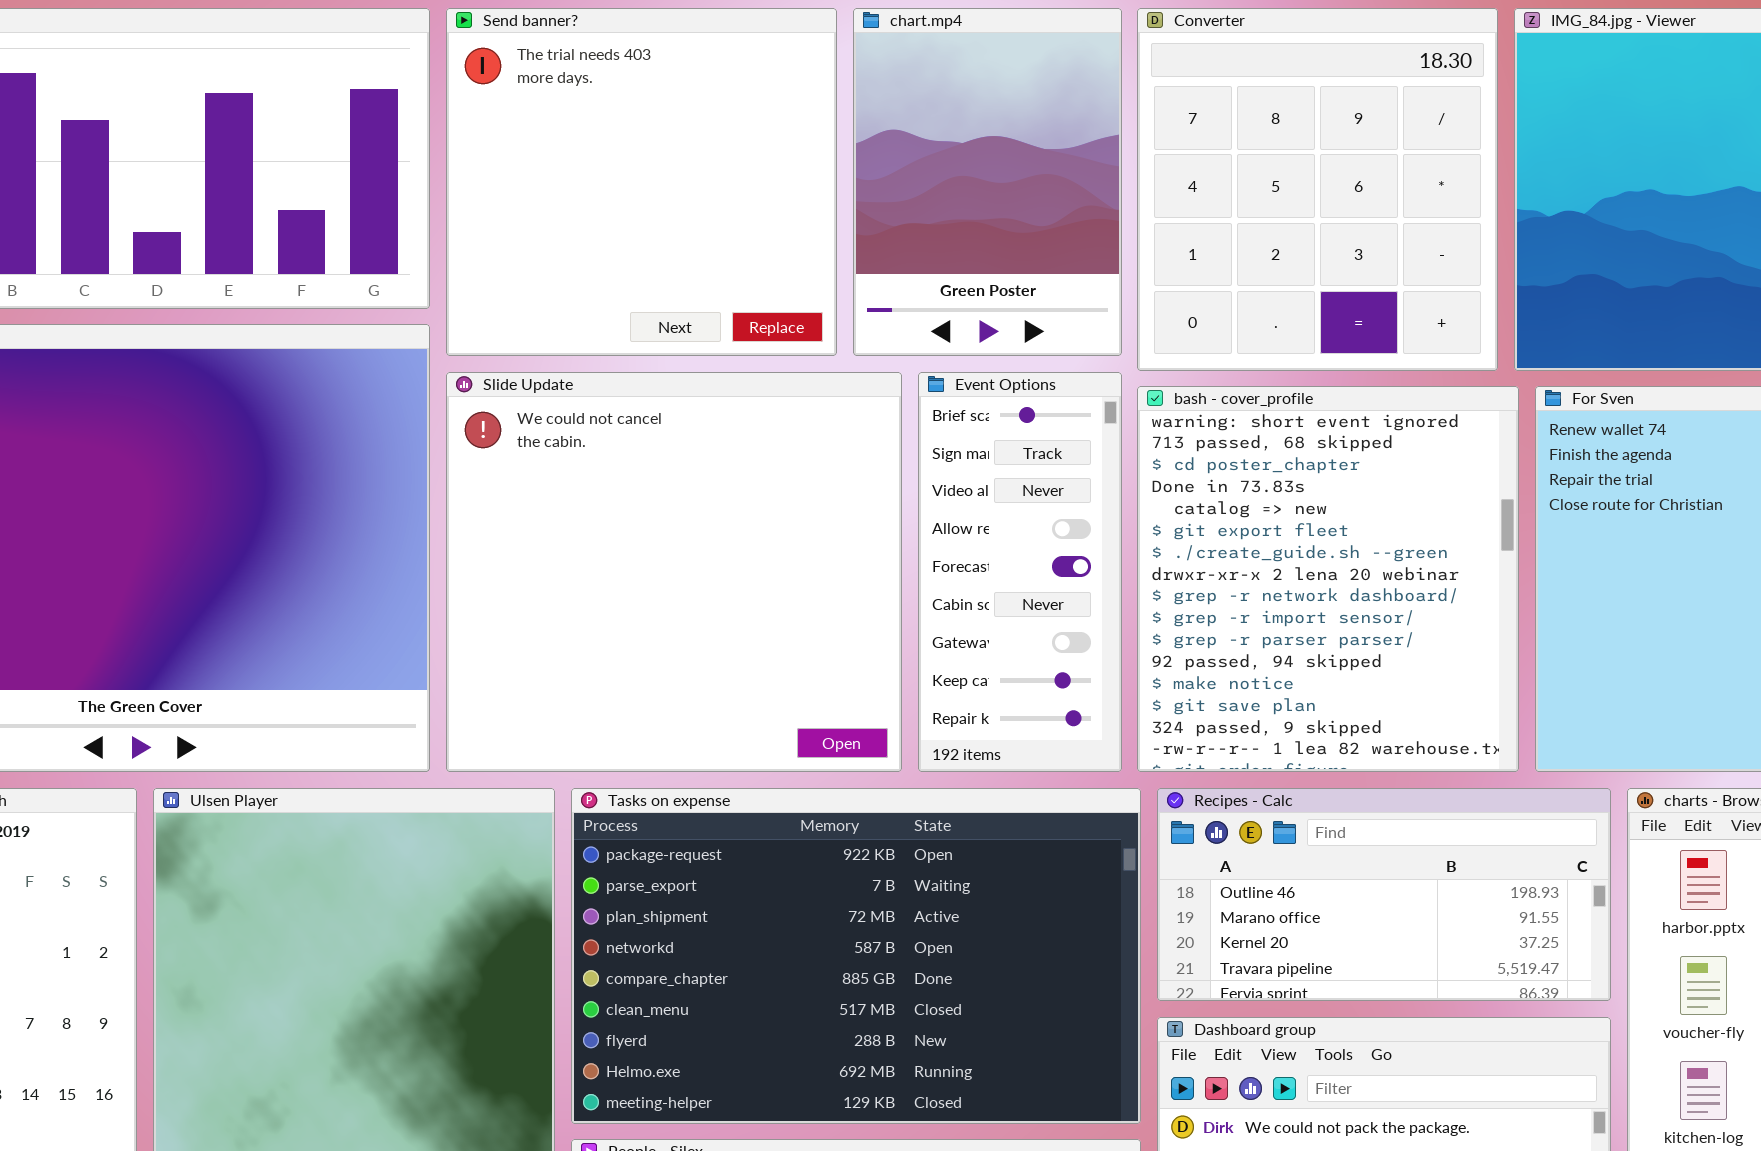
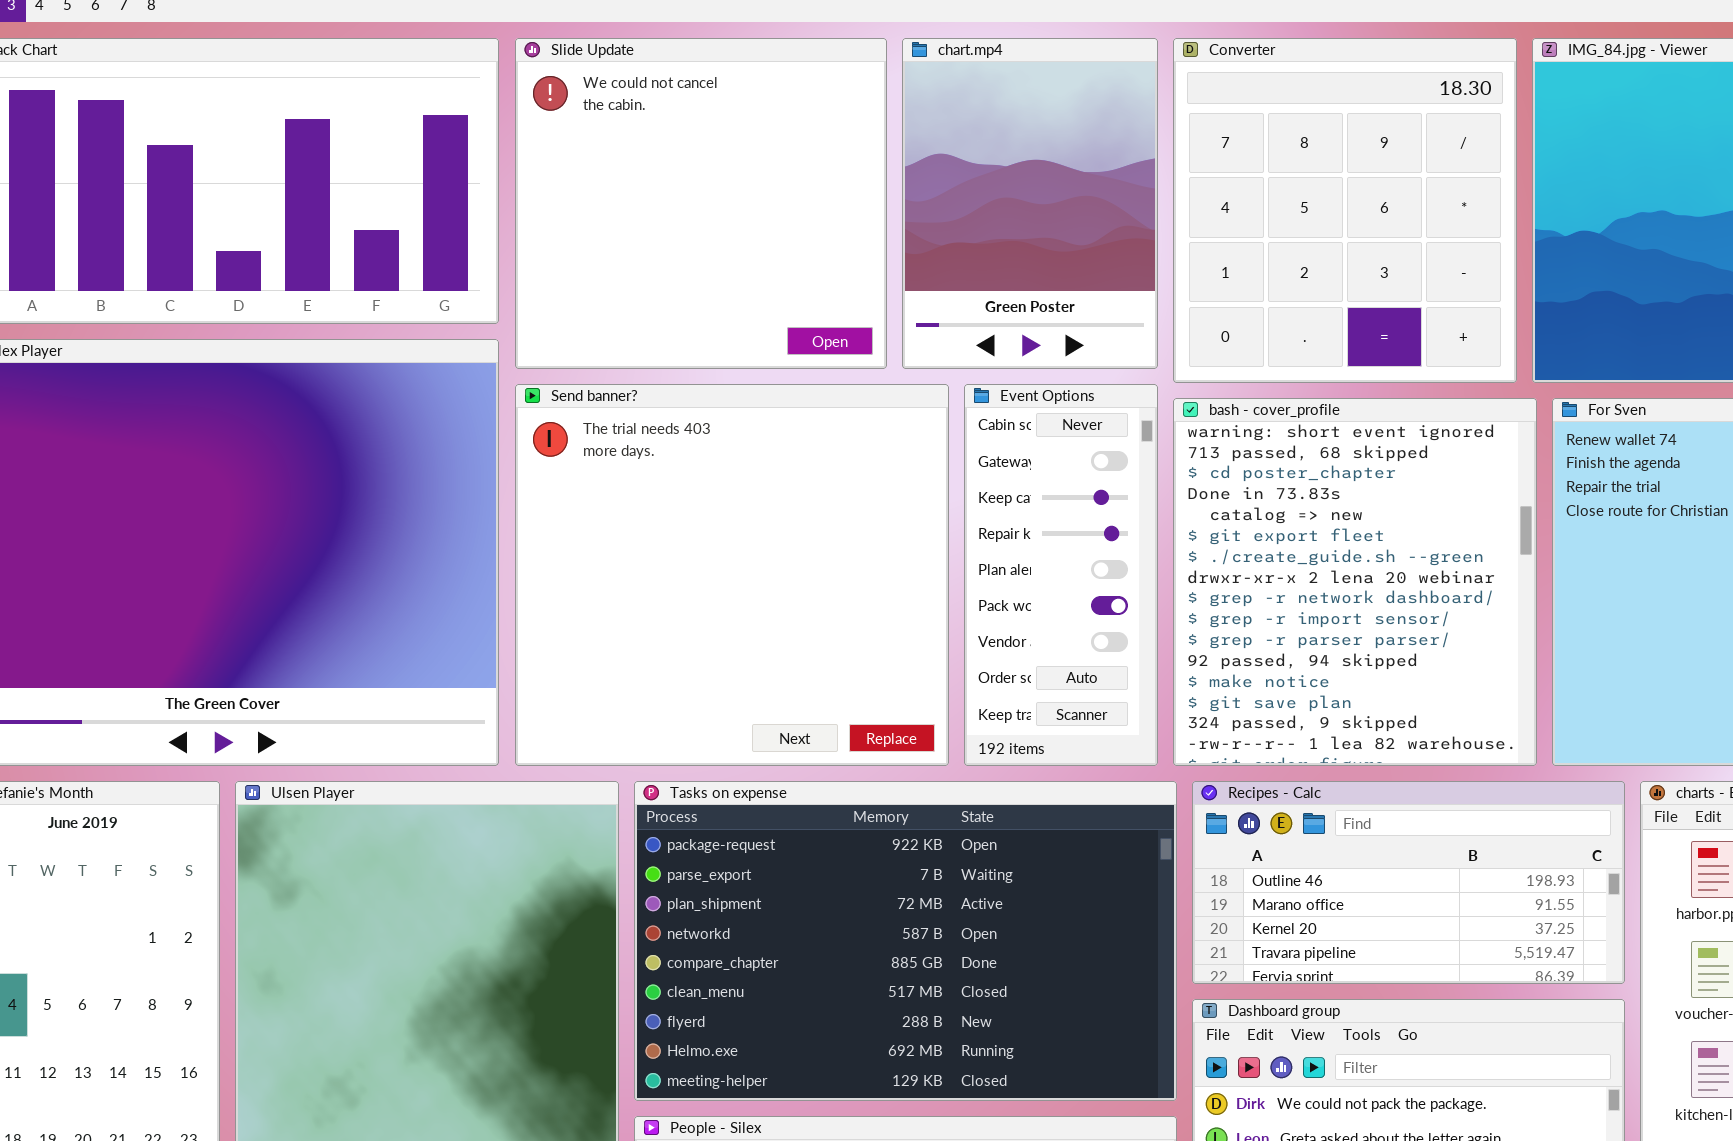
Send banner?: [446,8,837,356] -> [515,384,949,766], moved, resized
Slide Update: [446,372,902,772] -> [515,38,887,369], moved, resized
Event Options: [918,372,1122,772] -> [964,384,1158,766], scrolled down 5 rows

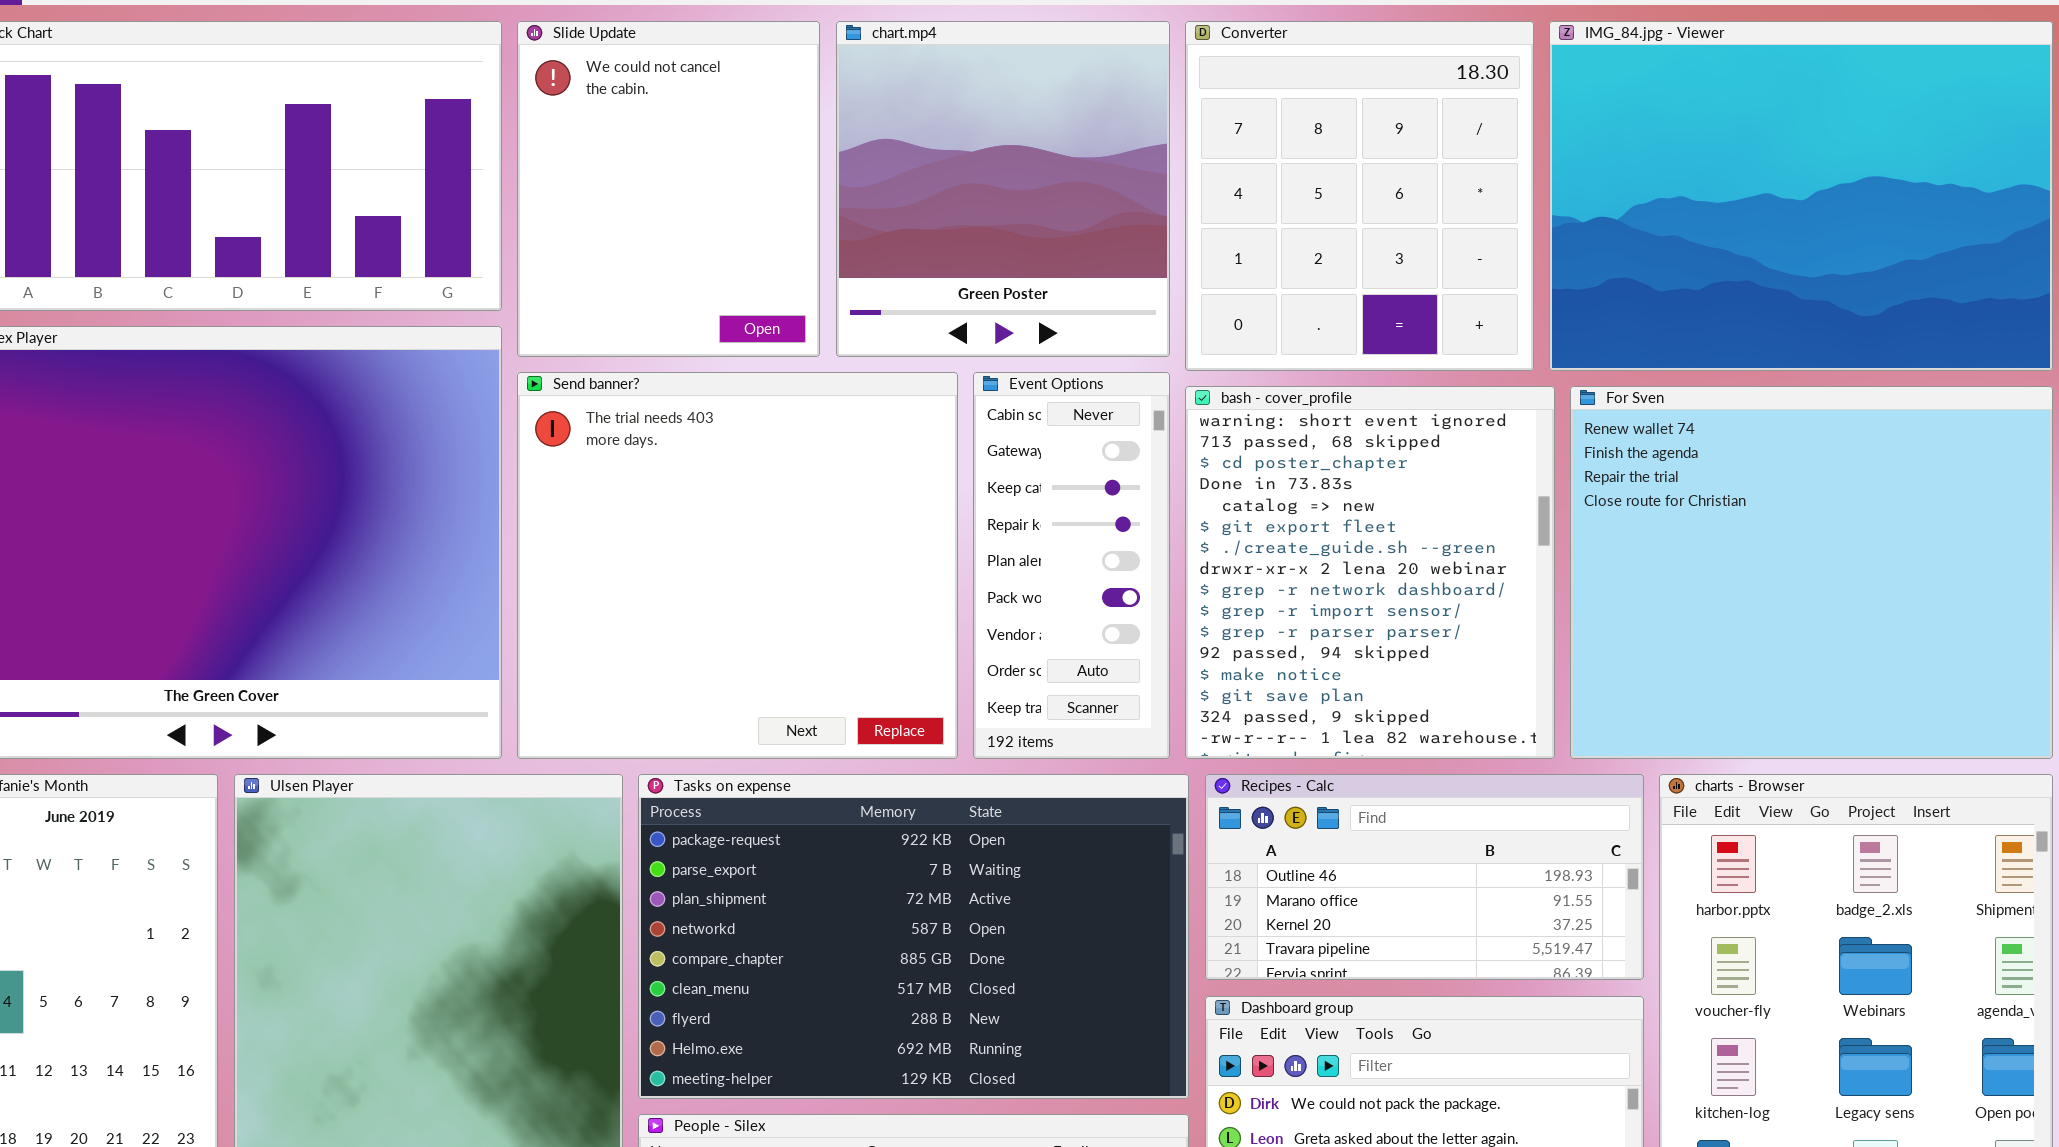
Slide Update: [515,38,887,369] -> [517,21,820,357], resized
chart.mp4: [902,38,1158,369] -> [836,21,1170,357], resized

